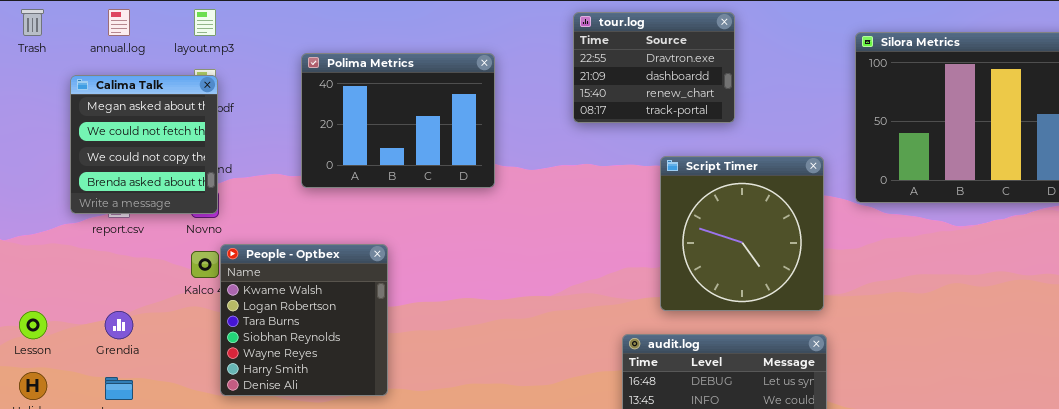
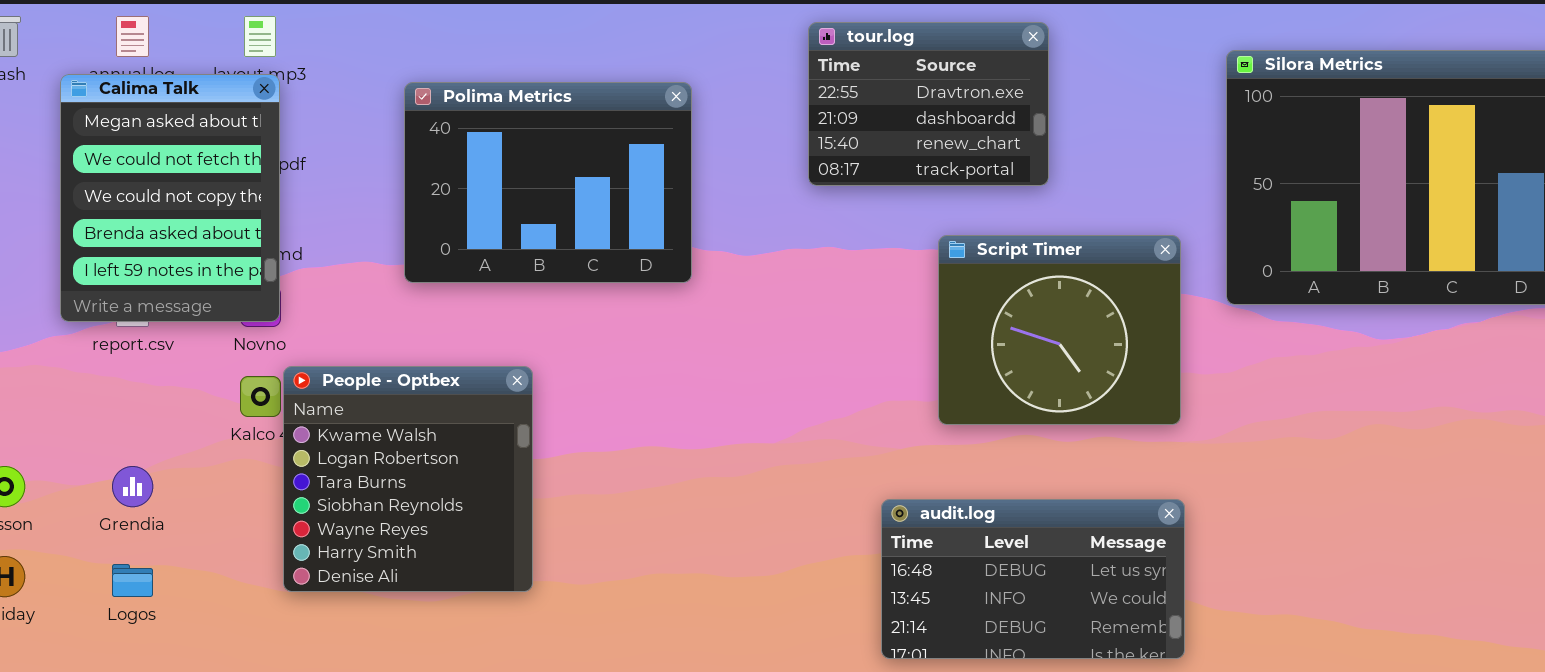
Calima Talk: [70,75,218,214] -> [60,74,280,322], resized
Script Timer: [660,156,824,311] -> [938,235,1181,425], resized

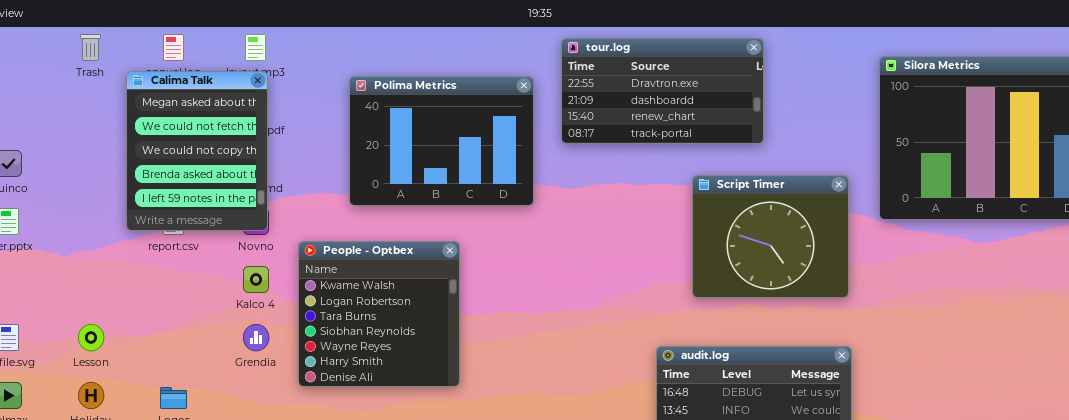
tour.log: [808,22,1049,186] -> [561,38,764,144], resized
People - Optbex: [283,366,533,592] -> [298,241,460,387], moved
Grendia: [112,466,153,507] -> [243,324,269,351], moved

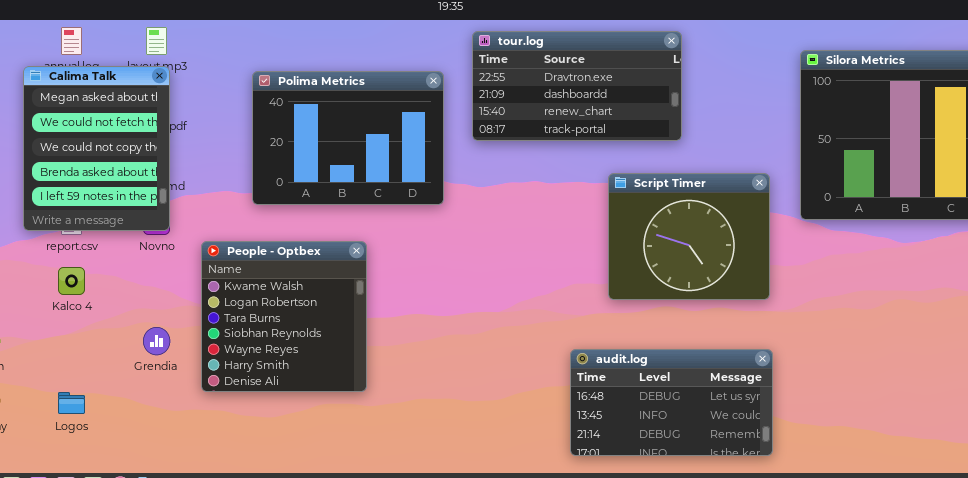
Kalco 4: [243,266,269,293] -> [58,267,85,295], moved

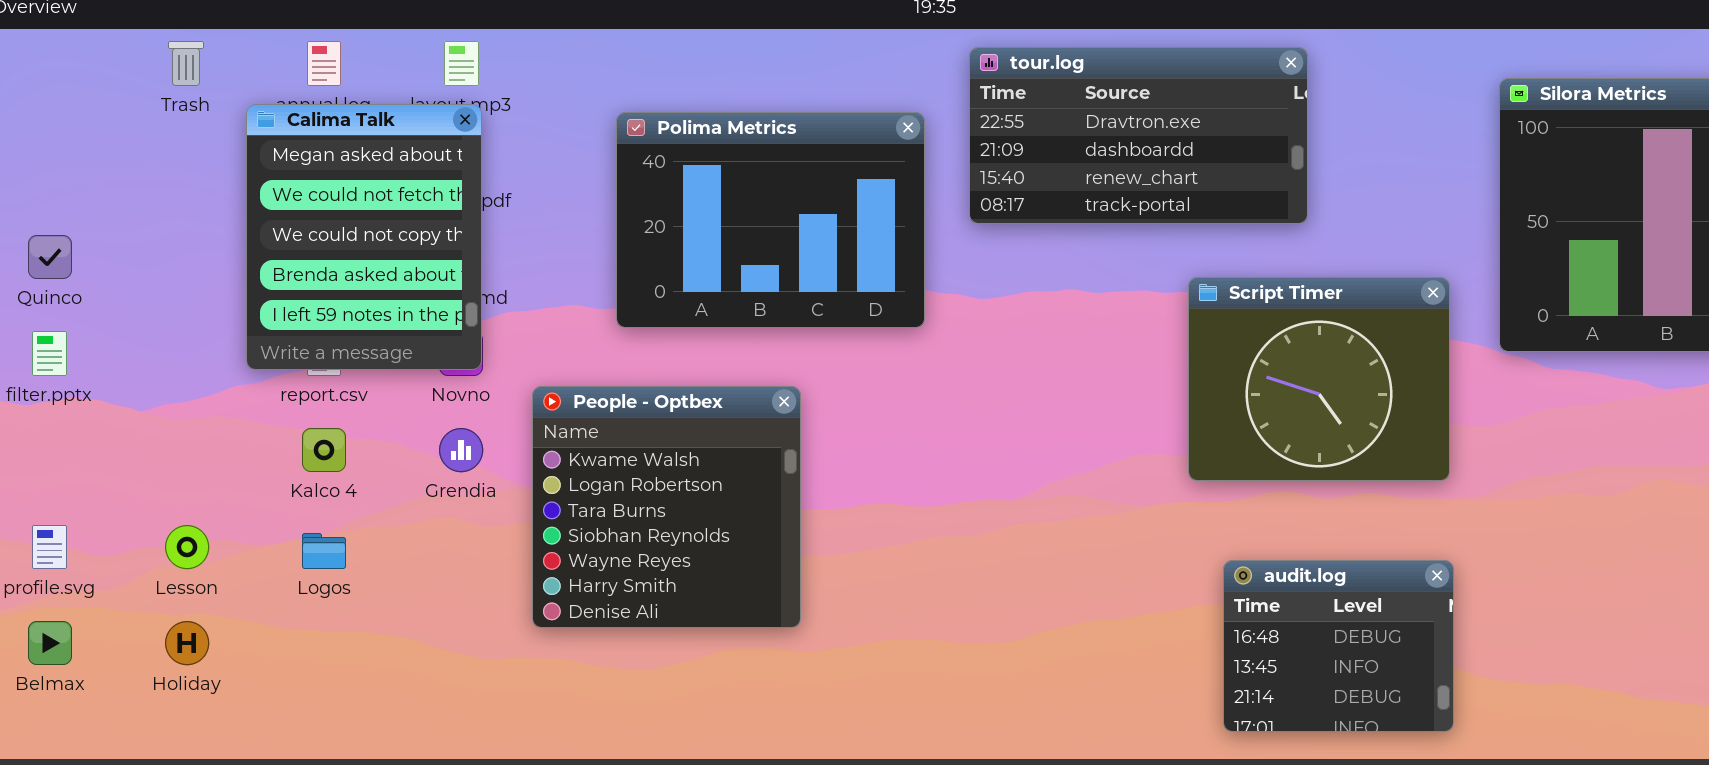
Grendia: [143,327,170,355] -> [439,428,483,472], moved
audit.log: [570,349,773,456] -> [1223,560,1454,732], resized
Logos: [58,392,85,414] -> [302,533,346,569], moved

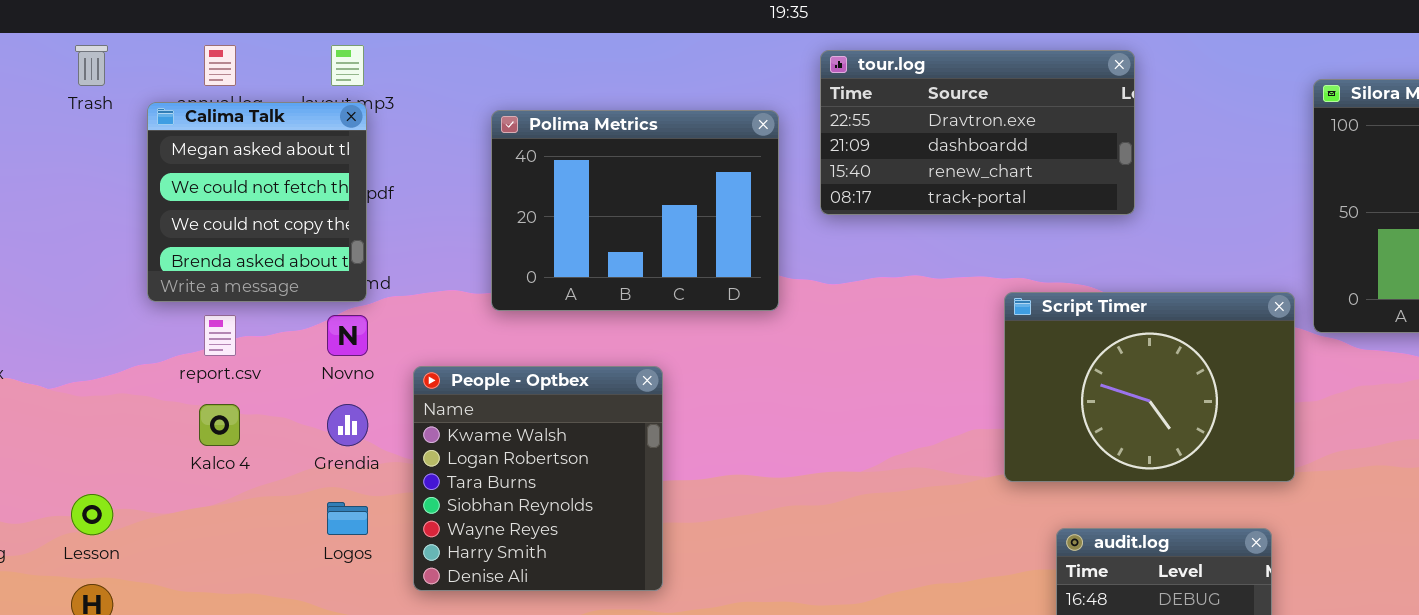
Calima Talk: [246,104,482,370] -> [147,102,367,302], resized
Script Timer: [1188,277,1450,481] -> [1004,292,1295,482], moved, resized
Logos: [302,533,346,569] -> [327,502,368,535], moved

